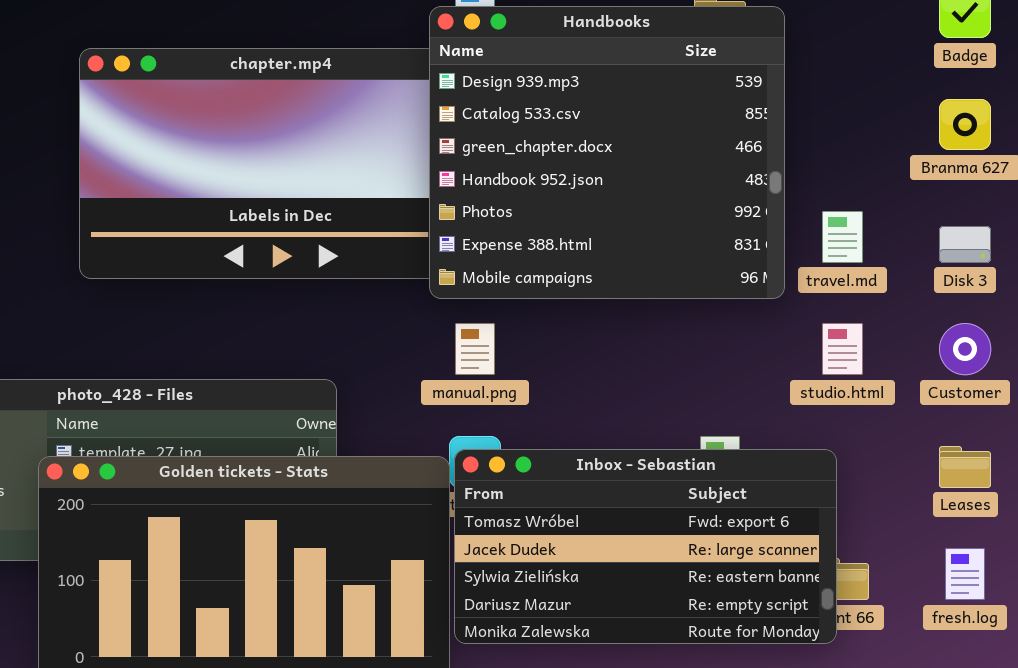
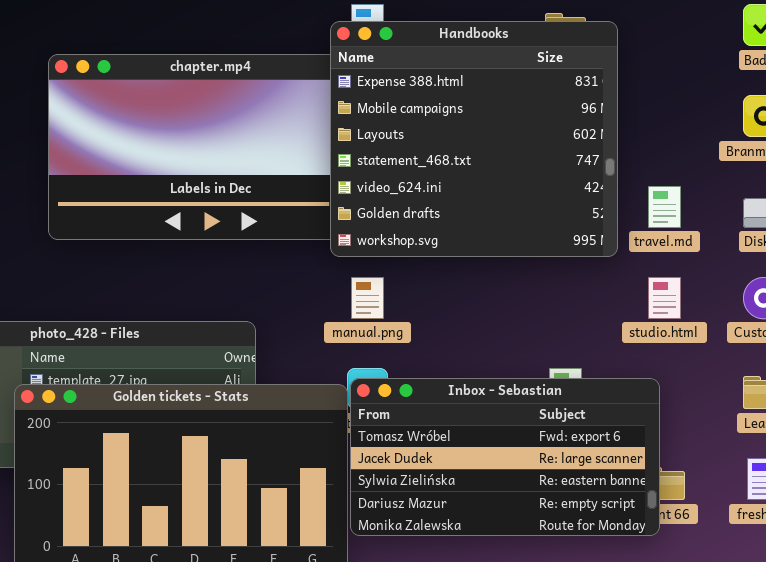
Handbooks: [429,6,785,299] -> [330,21,618,257], scrolled down 5 rows

